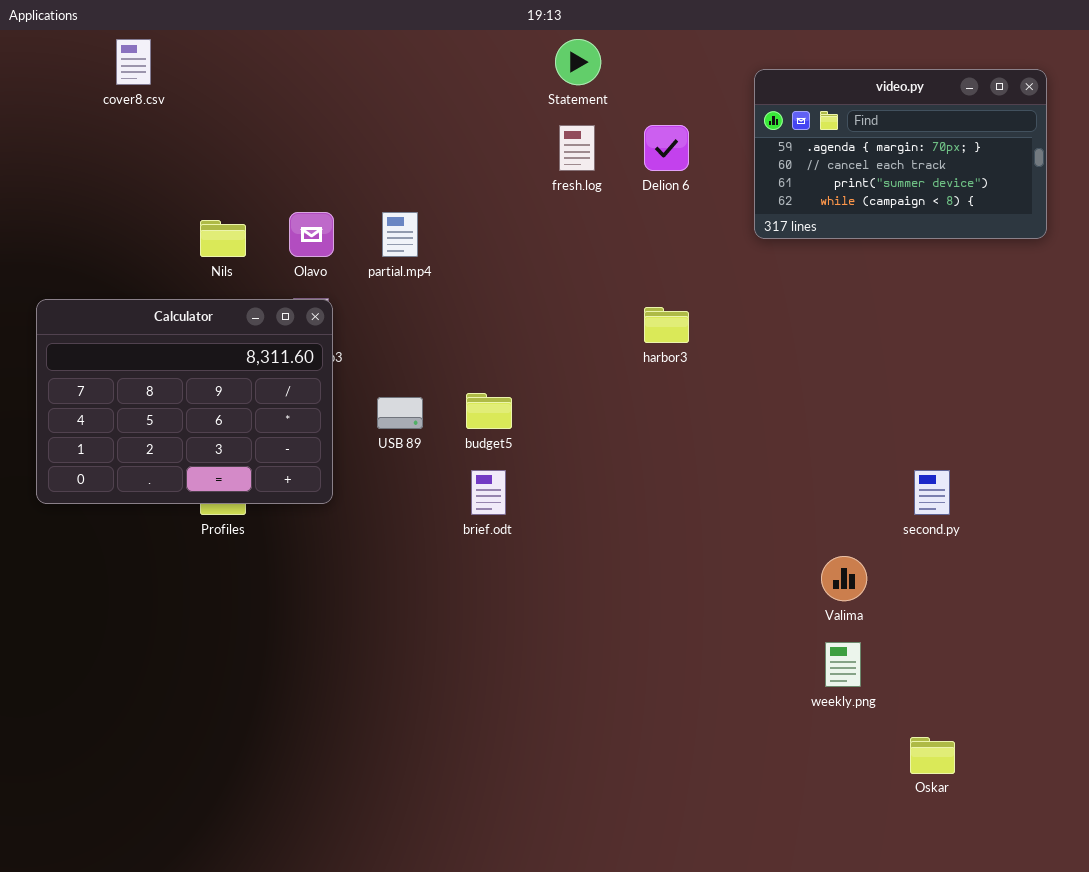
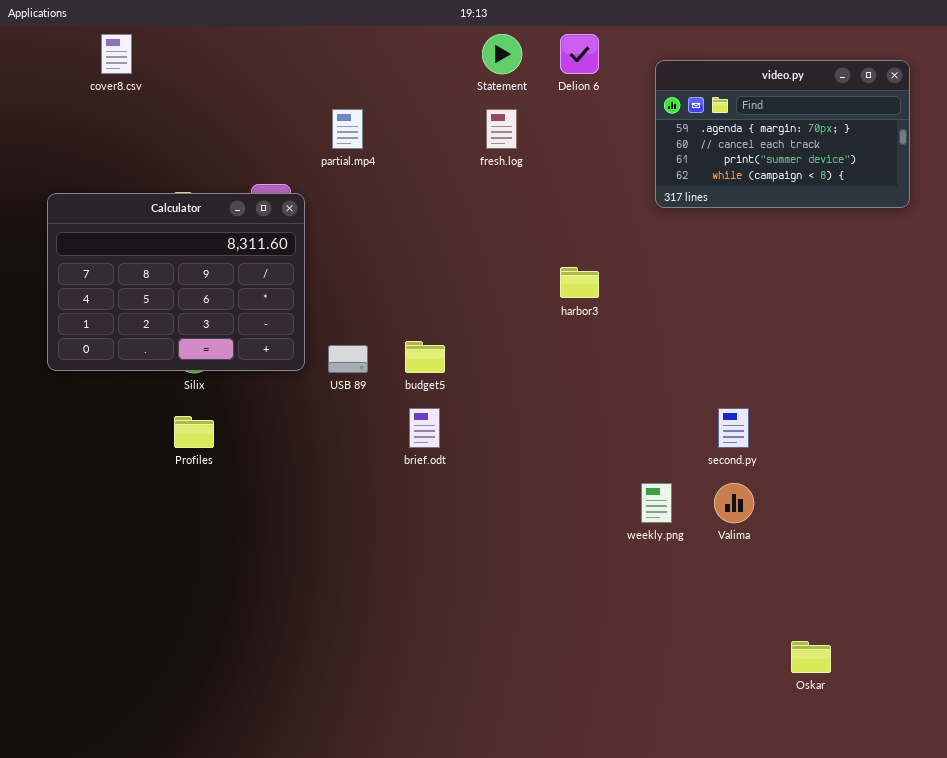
Delion 6: [644,125,689,171] -> [560,34,599,74], moved
partial.mp4: [382,212,418,257] -> [332,109,363,149], moved
Calculator: [36,299,333,504] -> [47,193,305,371], moved
second.py: [914,470,950,515] -> [718,408,749,448], moved
weekly.png: [825,642,861,687] -> [641,483,672,523], moved

